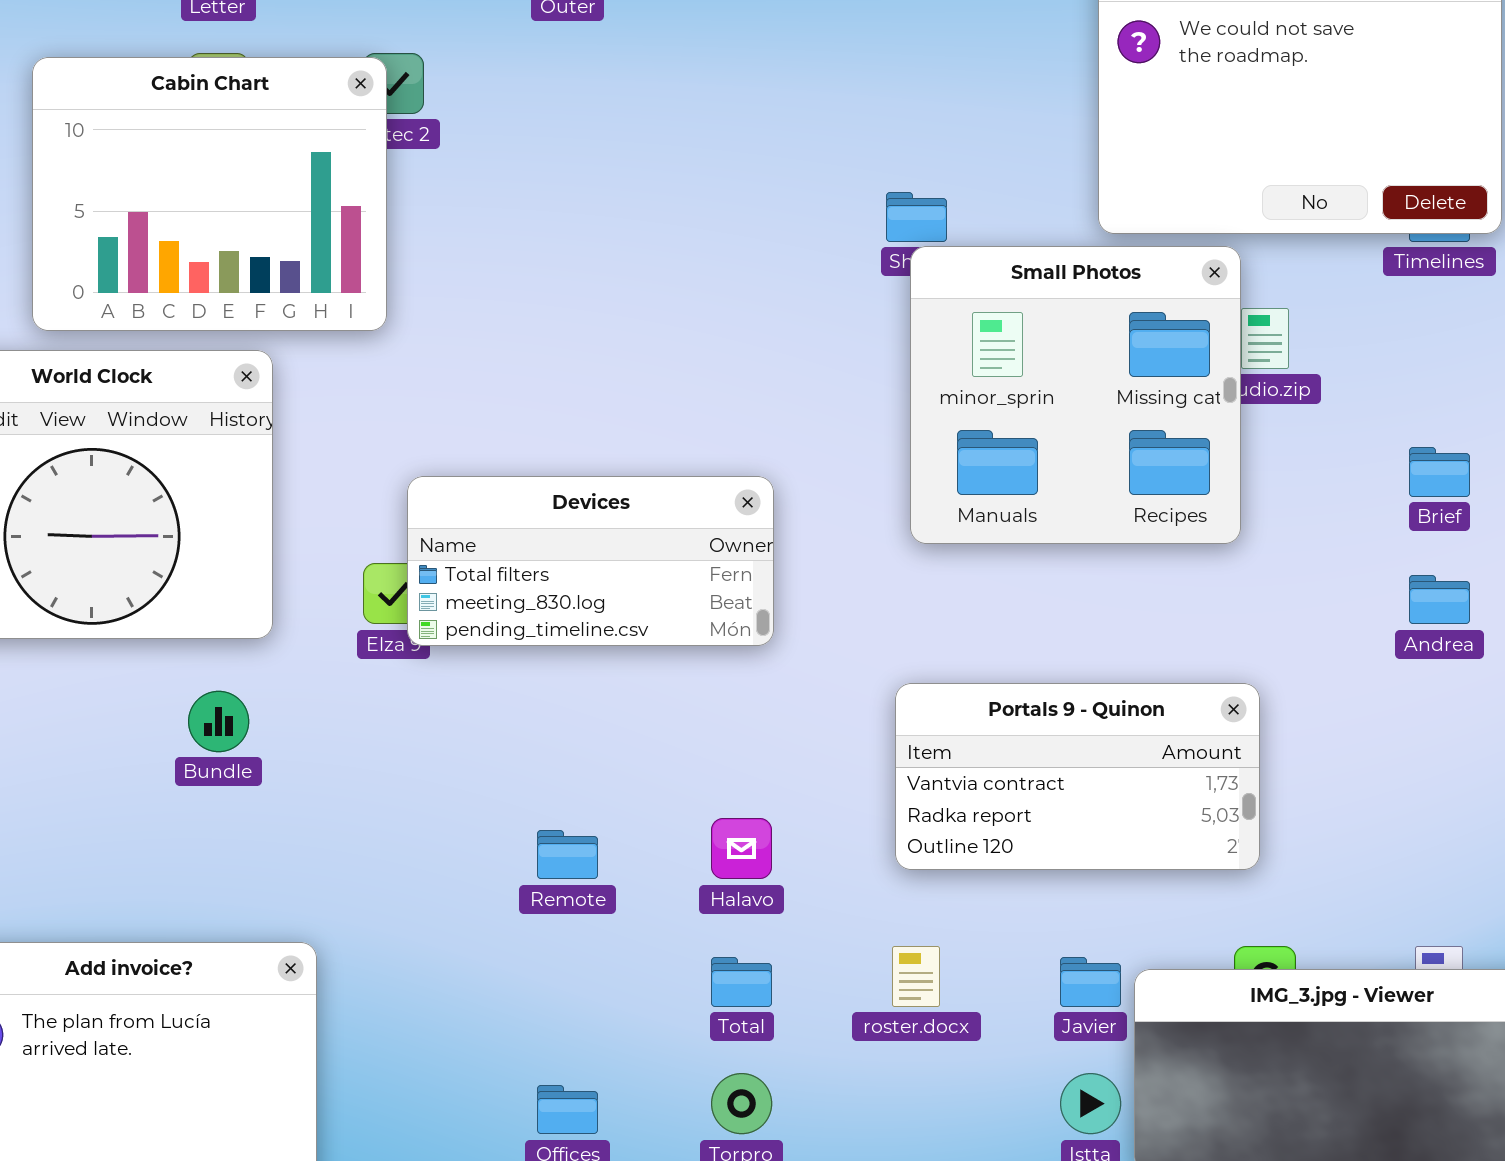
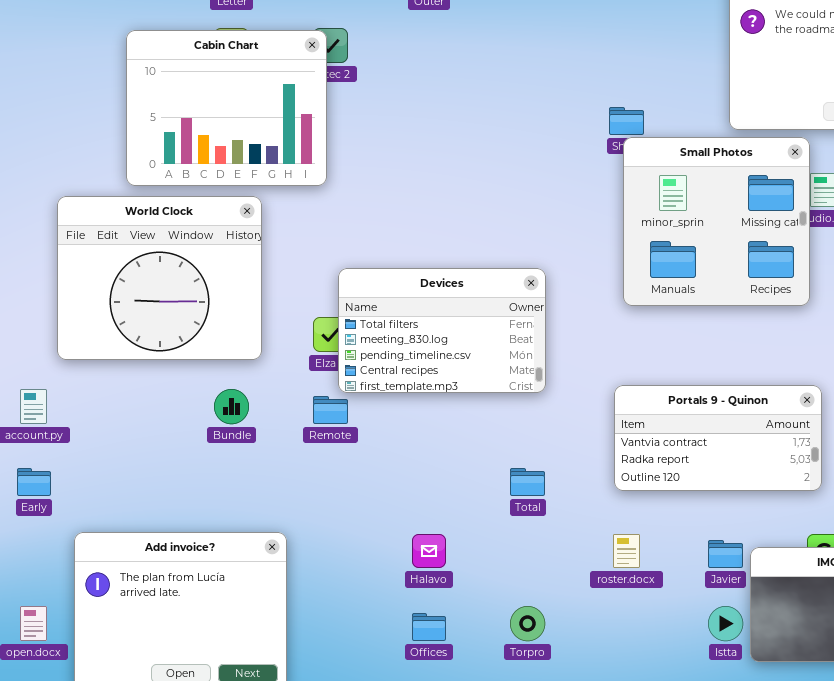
Devices: [407,476,774,646] -> [338,268,546,393], resized
Halavo: [711,818,772,879] -> [412,534,446,568], moved
Remote: [537,830,598,879] -> [313,396,348,424], moved
Total: [711,957,772,1007] -> [510,468,545,496], moved

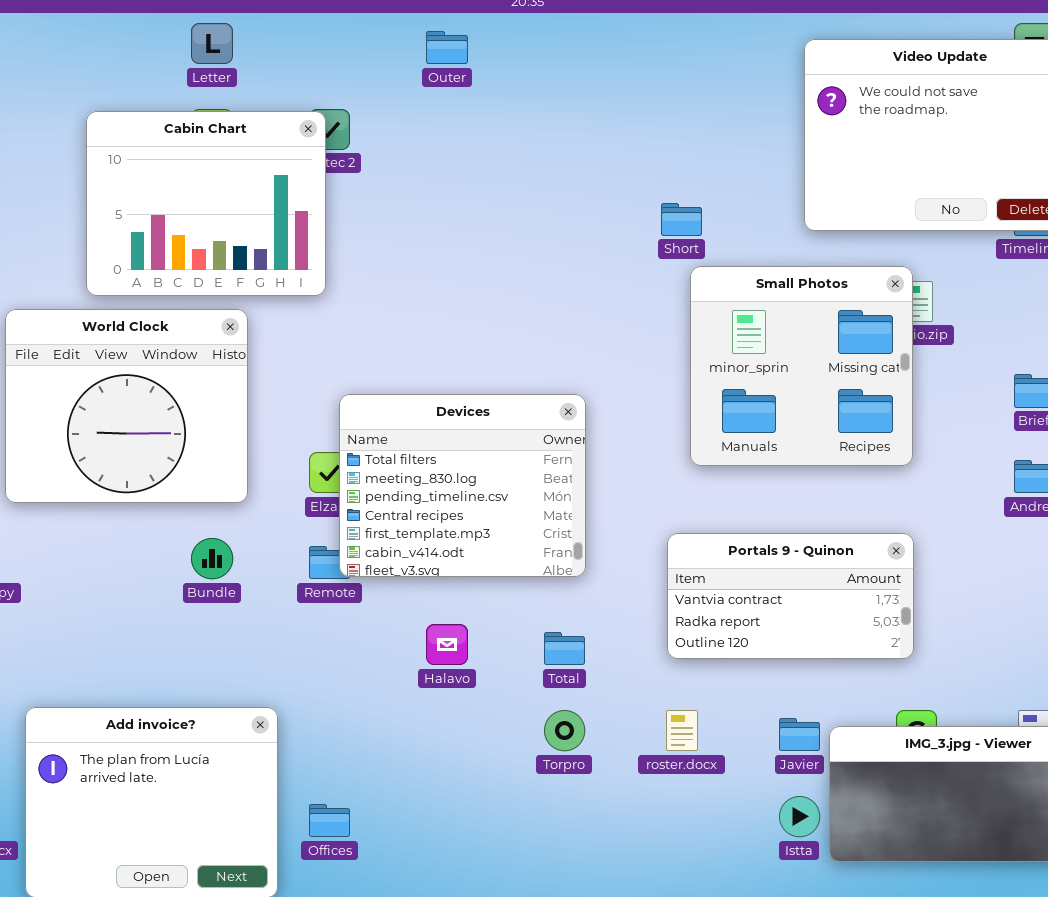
Small Photos: [623,137,810,306] -> [690,266,913,466], moved
Devices: [338,268,546,393] -> [339,394,586,577], resized
Halavo: [412,534,446,568] -> [426,624,468,665], moved
Torpro: [510,606,545,641] -> [544,710,585,751], moved
Offices: [412,613,446,641] -> [309,804,350,837], moved

